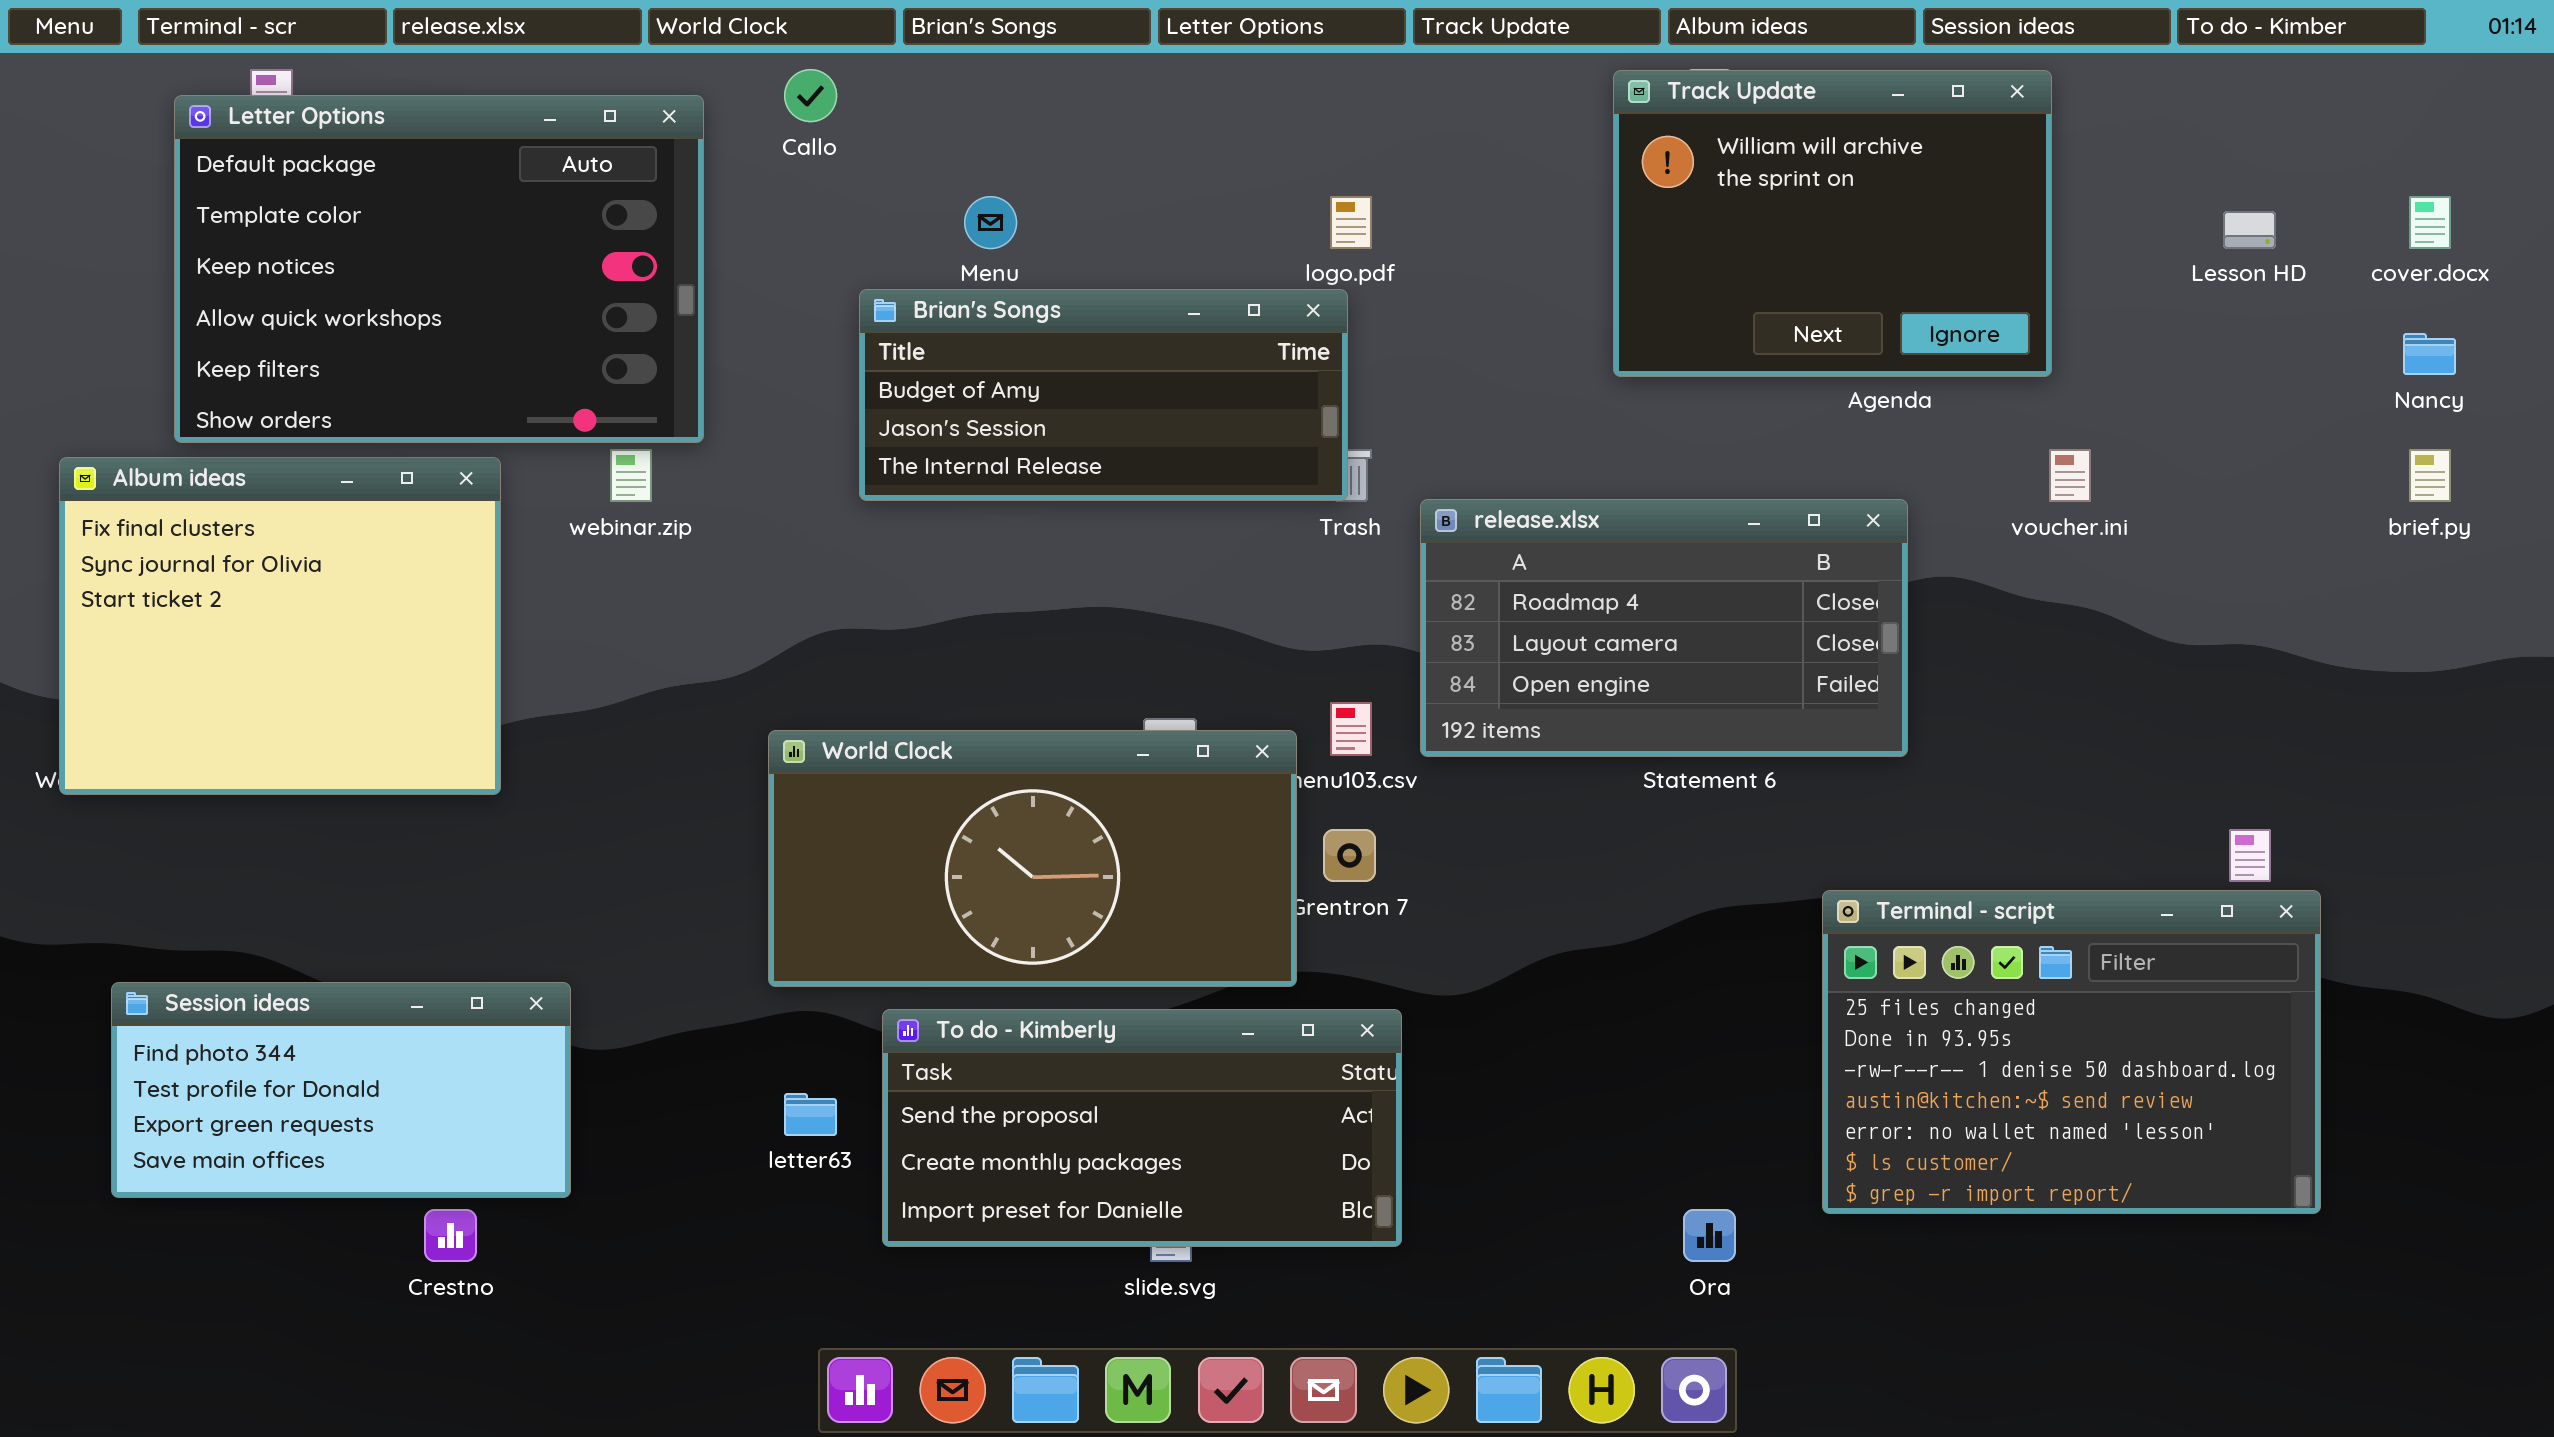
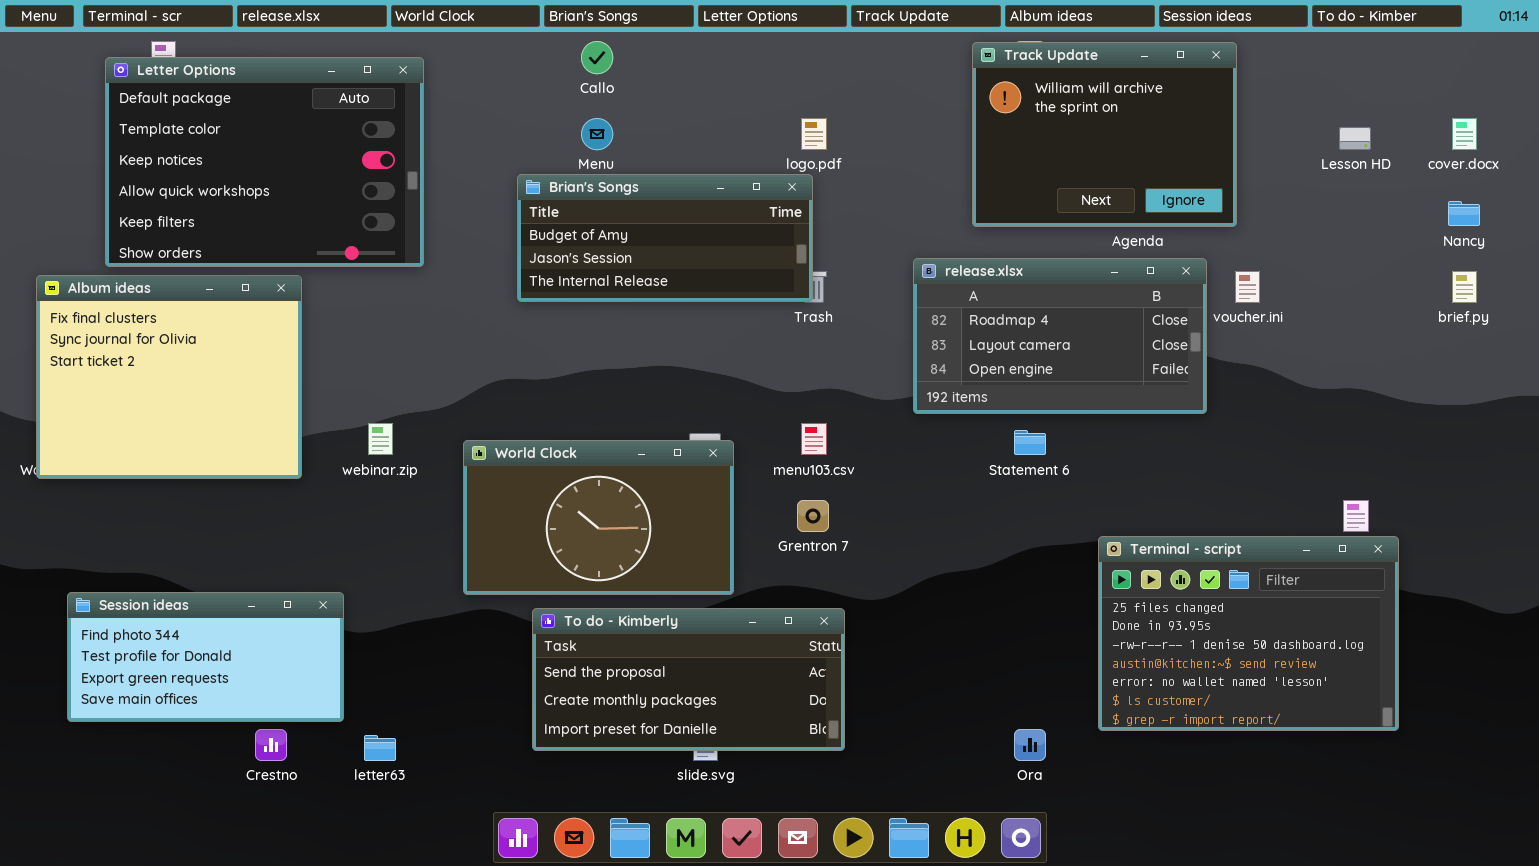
Callo: [784,69,837,122] -> [581,41,613,74], moved
webinar.zip: [610,449,652,502] -> [368,423,393,455], moved
release.xlsx: [1420,499,1908,757] -> [913,258,1207,414], moved
World Clock: [768,730,1297,987] -> [463,440,734,595], resized
letter63: [784,1093,837,1136] -> [364,735,396,761], moved

